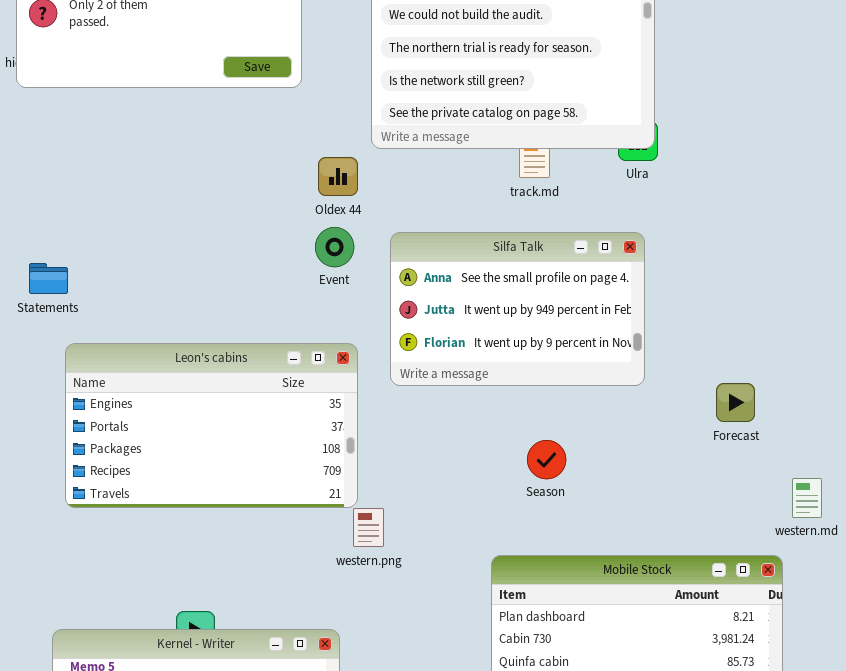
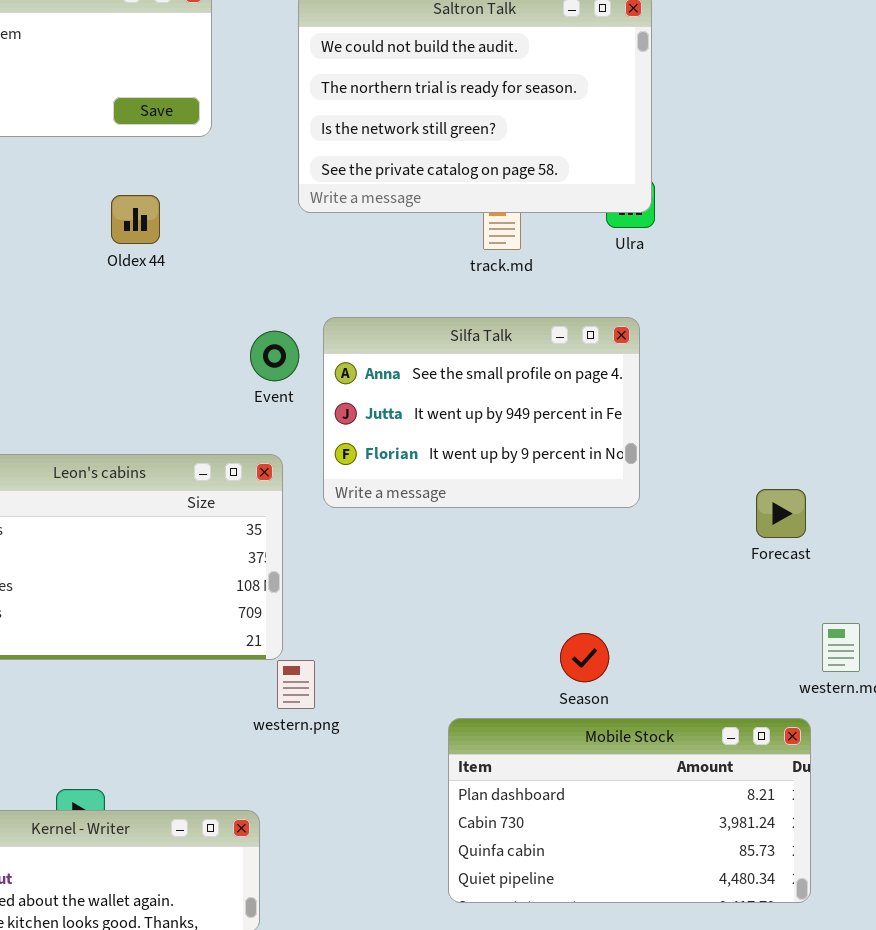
Oldex 44: [318,157,358,196] -> [111,195,160,244], moved
Event: [315,227,354,267] -> [250,331,299,381], moved
Forecast: [716,383,755,422] -> [756,489,806,538], moved
Season: [527,440,566,479] -> [560,633,609,682], moved

